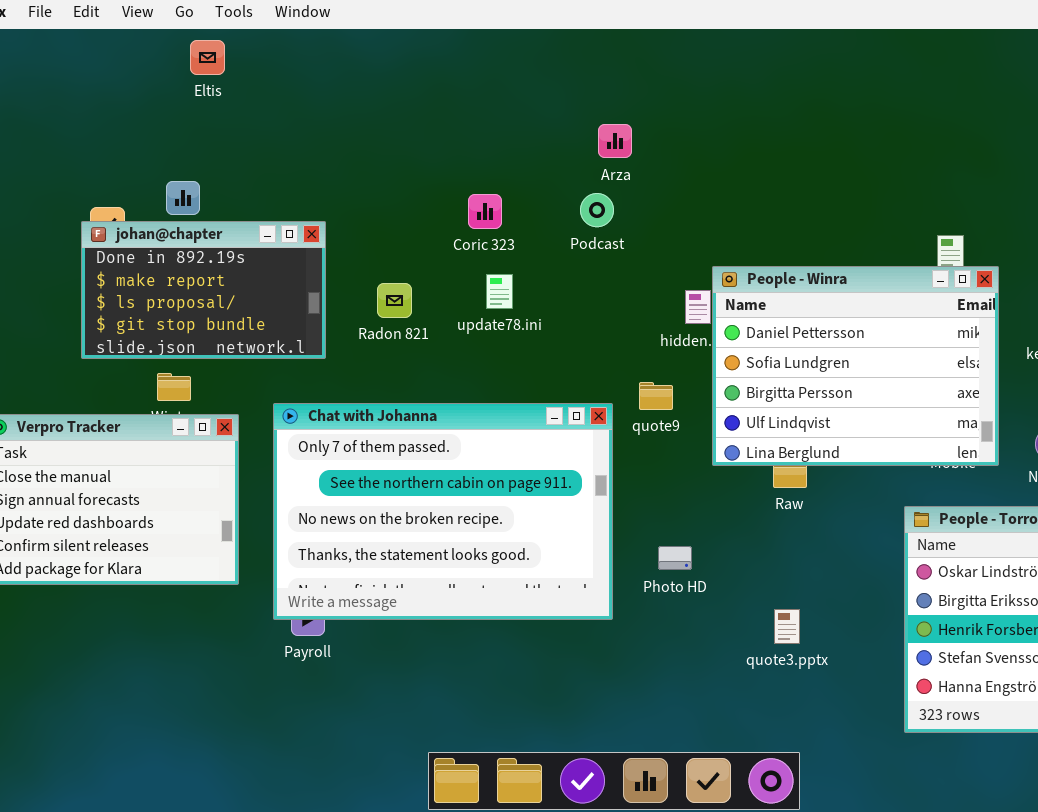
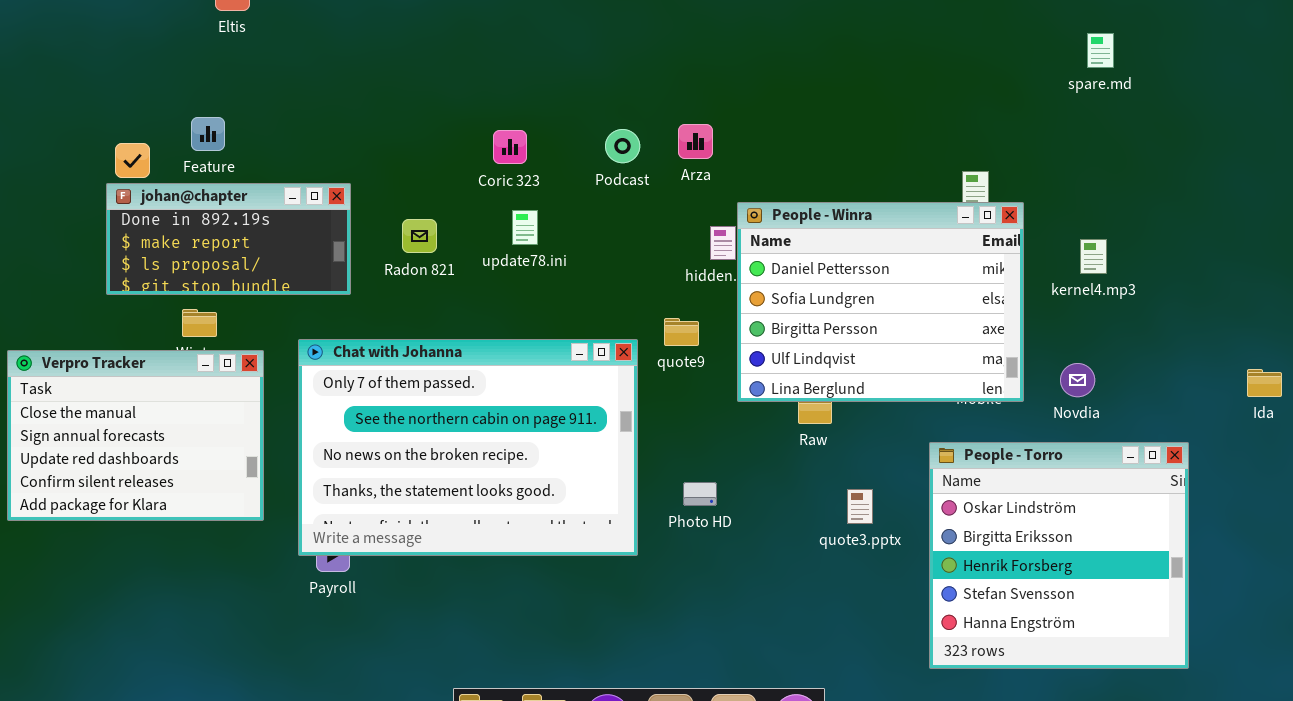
Arza: [598,124,632,158] -> [678,124,713,159], moved
johan@chapter: [81,221,326,359] -> [106,183,351,295], resized
quote3.pptx: [774,609,800,644] -> [847,489,873,524], moved

